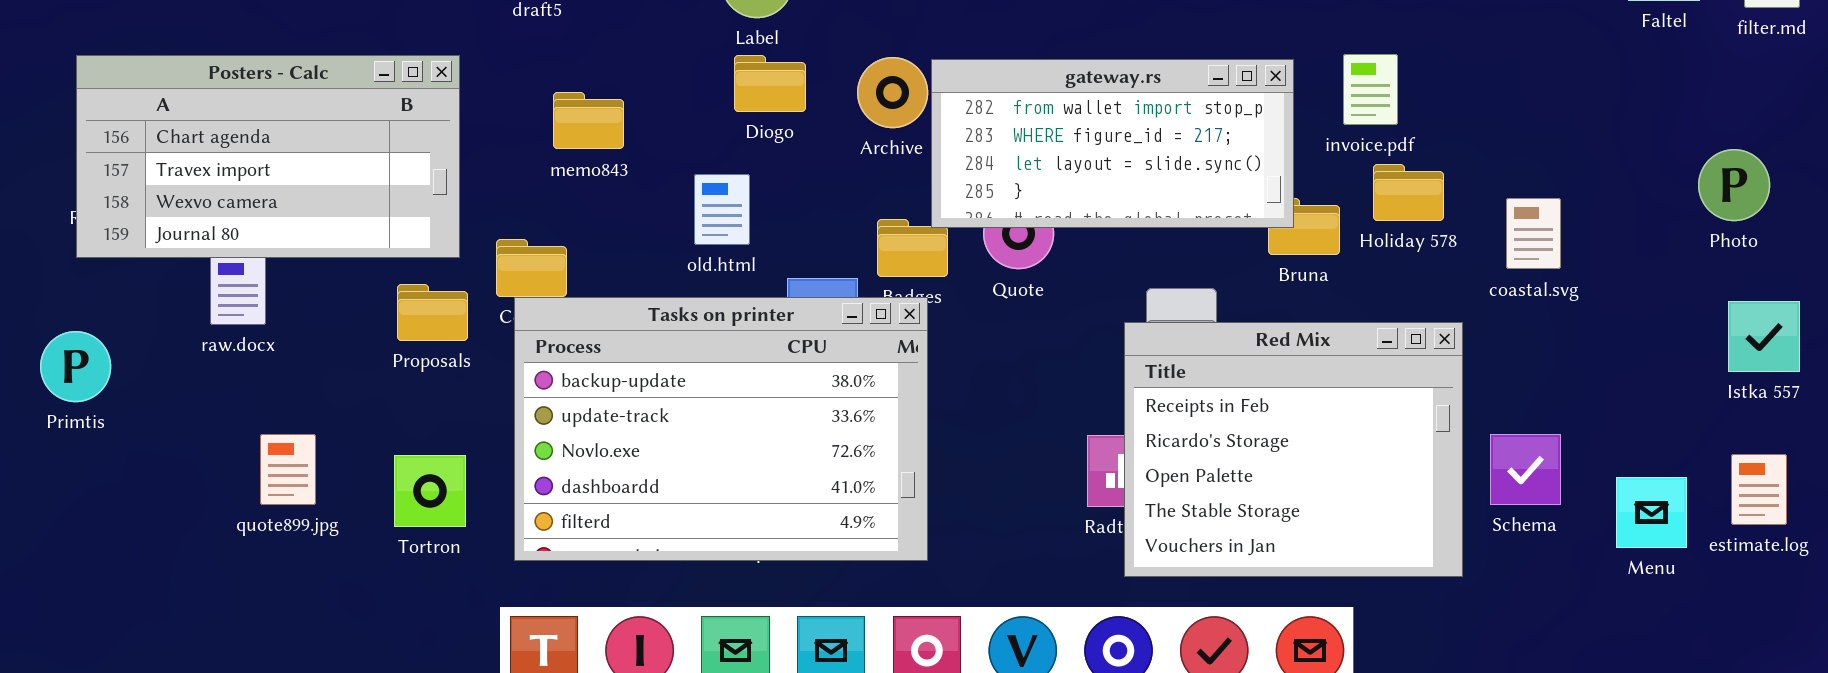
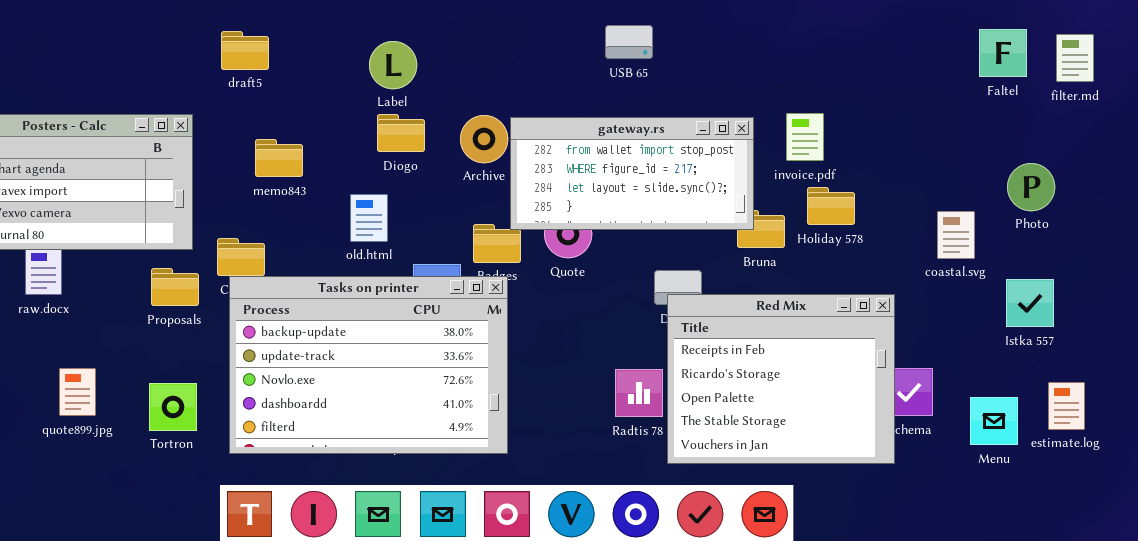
Photo: [1698,149,1770,221] -> [1007,163,1055,211], moved
coastal.svg: [1506,198,1561,269] -> [937,211,975,259], moved
Istka 557: [1728,301,1800,372] -> [1006,279,1054,327], moved
Red Mix: [1124,322,1463,577] -> [667,294,895,464], moved

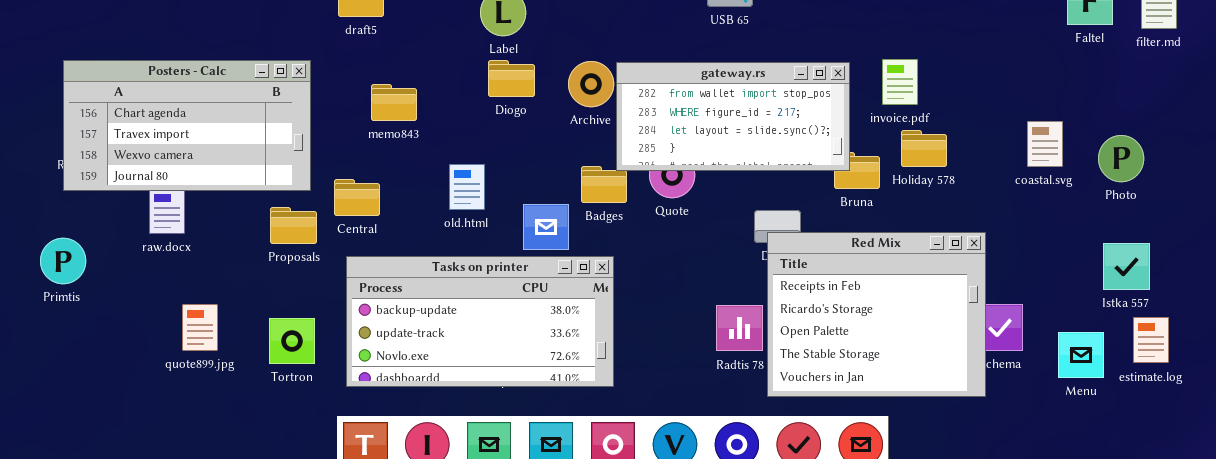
Photo: [1007,163,1055,211] -> [1098,135,1144,182], moved
old.html: [350,194,388,242] -> [449,164,485,210], moved
coastal.svg: [937,211,975,259] -> [1027,121,1063,167], moved
Tasks on printer: [229,276,508,454] -> [346,256,614,387], resized
Istka 557: [1006,279,1054,327] -> [1103,243,1150,290], moved

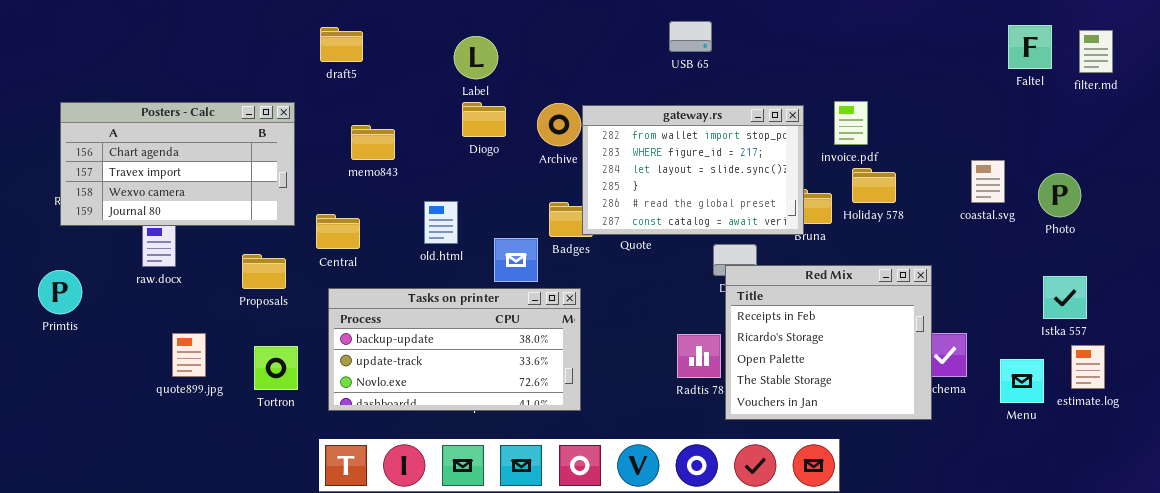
gateway.rs: [616,62,850,171] -> [582,105,804,235], resized
Proposals: [270,207,317,244] -> [242,254,286,289], moved

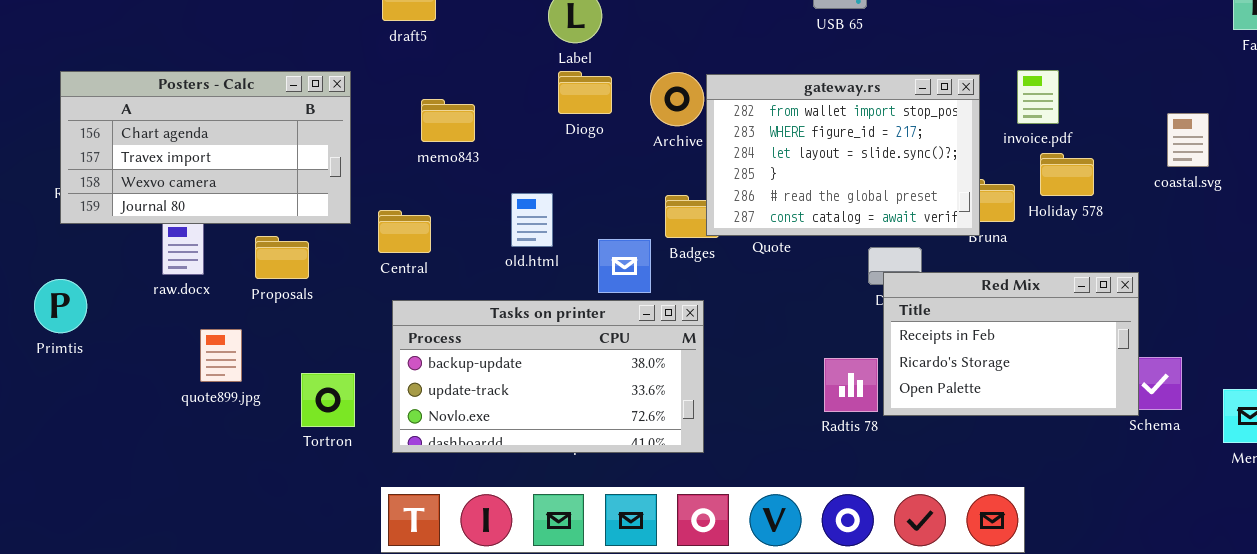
coastal.svg: [971,160,1005,203] -> [1167,113,1209,167], moved
Proposals: [242,254,286,289] -> [255,236,309,279], moved
Red Mix: [725,265,932,420] -> [883,272,1139,416], resized
quote899.jpg: [172,333,206,377] -> [200,329,242,382], moved

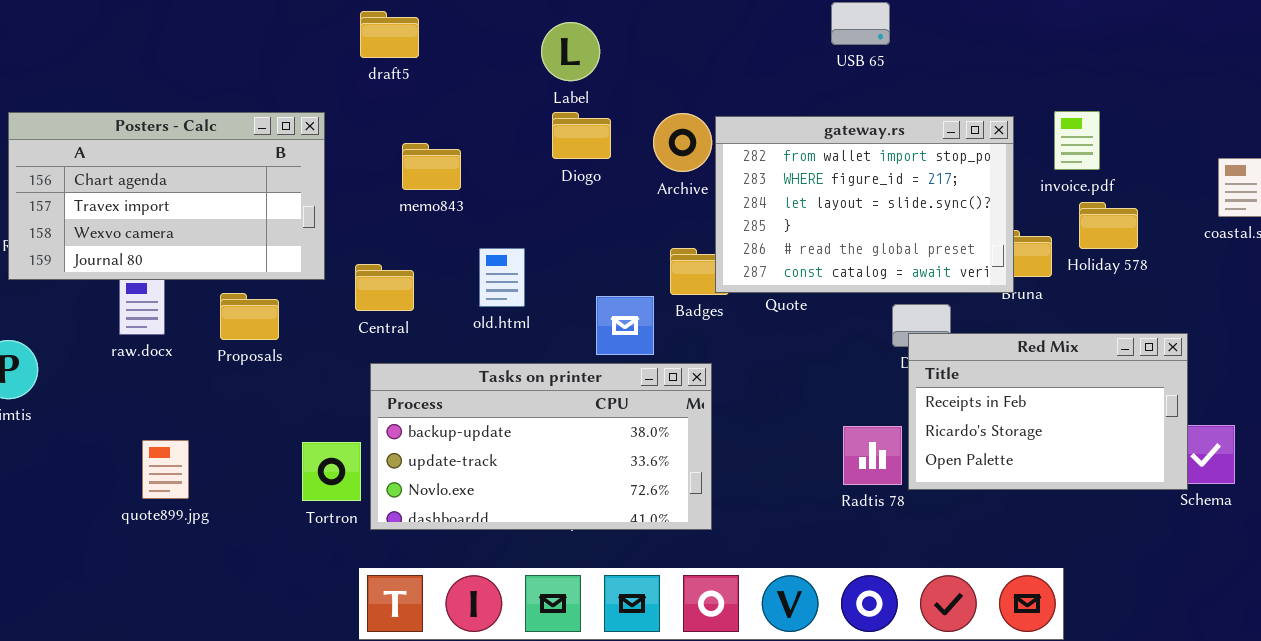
old.html: [511,193,553,247] -> [479,248,525,307], moved
quote899.jpg: [200,329,242,382] -> [142,440,189,499], moved
Tortron: [301,373,355,427] -> [302,442,361,501], moved

